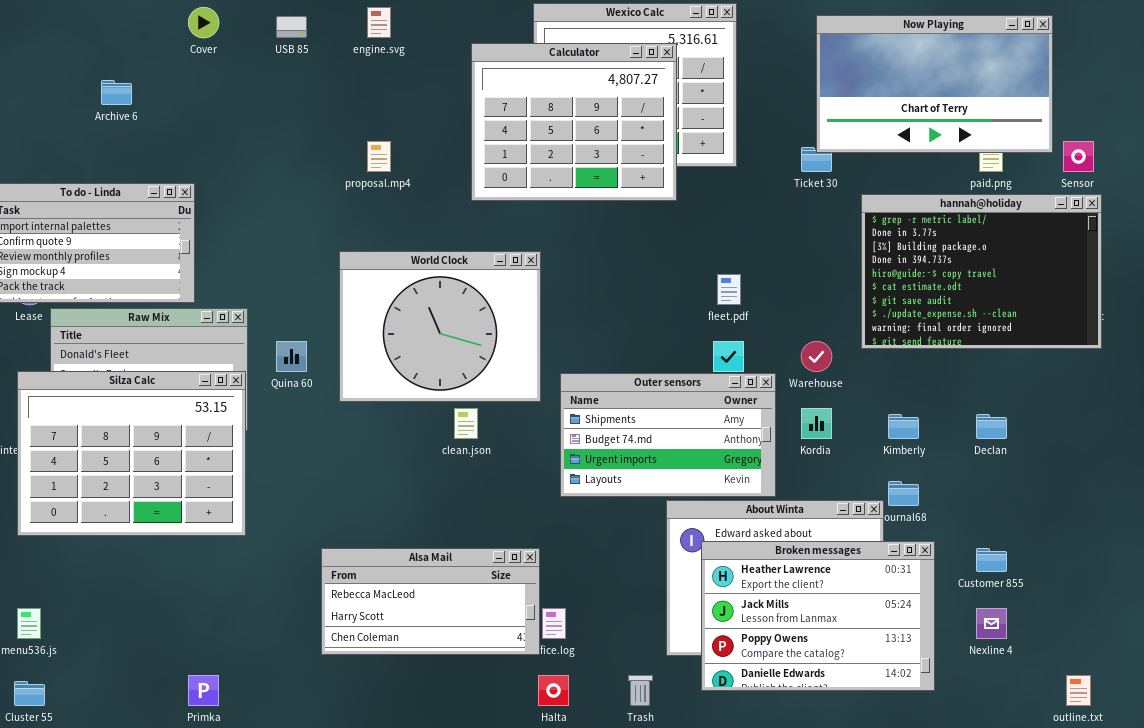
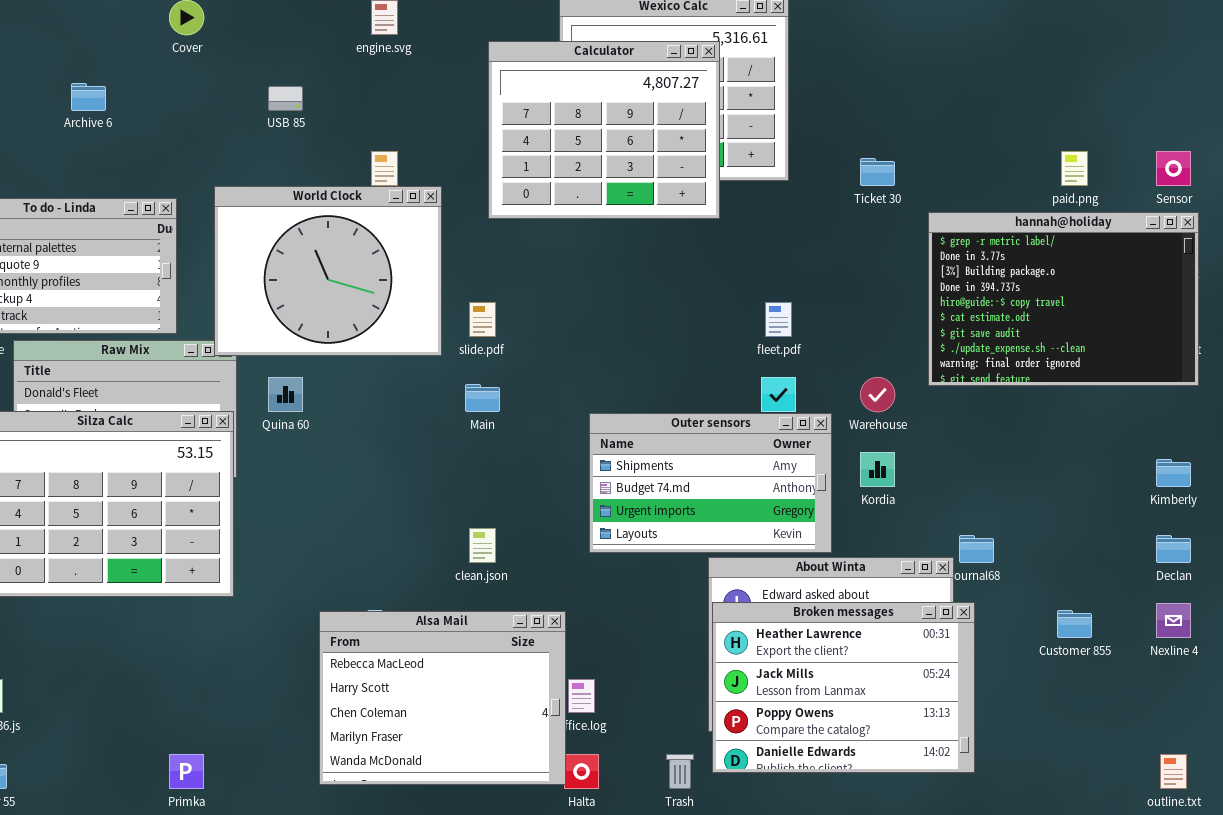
Now Playing: [816,15,1053,153] -> none, closed
USB 85: [276,16,307,38] -> [268,86,303,111], moved
World Clock: [339,251,541,402] -> [214,186,442,356], moved
clean.json: [454,408,478,439] -> [469,528,496,563], moved
Kimberly: [888,414,919,439] -> [1156,459,1191,487], moved
Declan: [976,414,1007,439] -> [1156,535,1191,563], moved
Broken messages: [701,541,935,691] -> [712,602,975,773], moved
Alsa Mail: [321,548,540,655] -> [319,611,566,785], resized
Nexline 4: [976,608,1007,639] -> [1156,603,1191,638], moved

